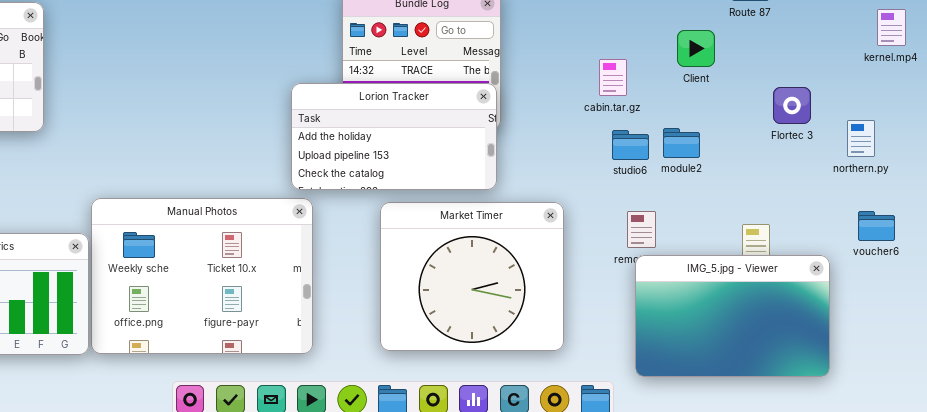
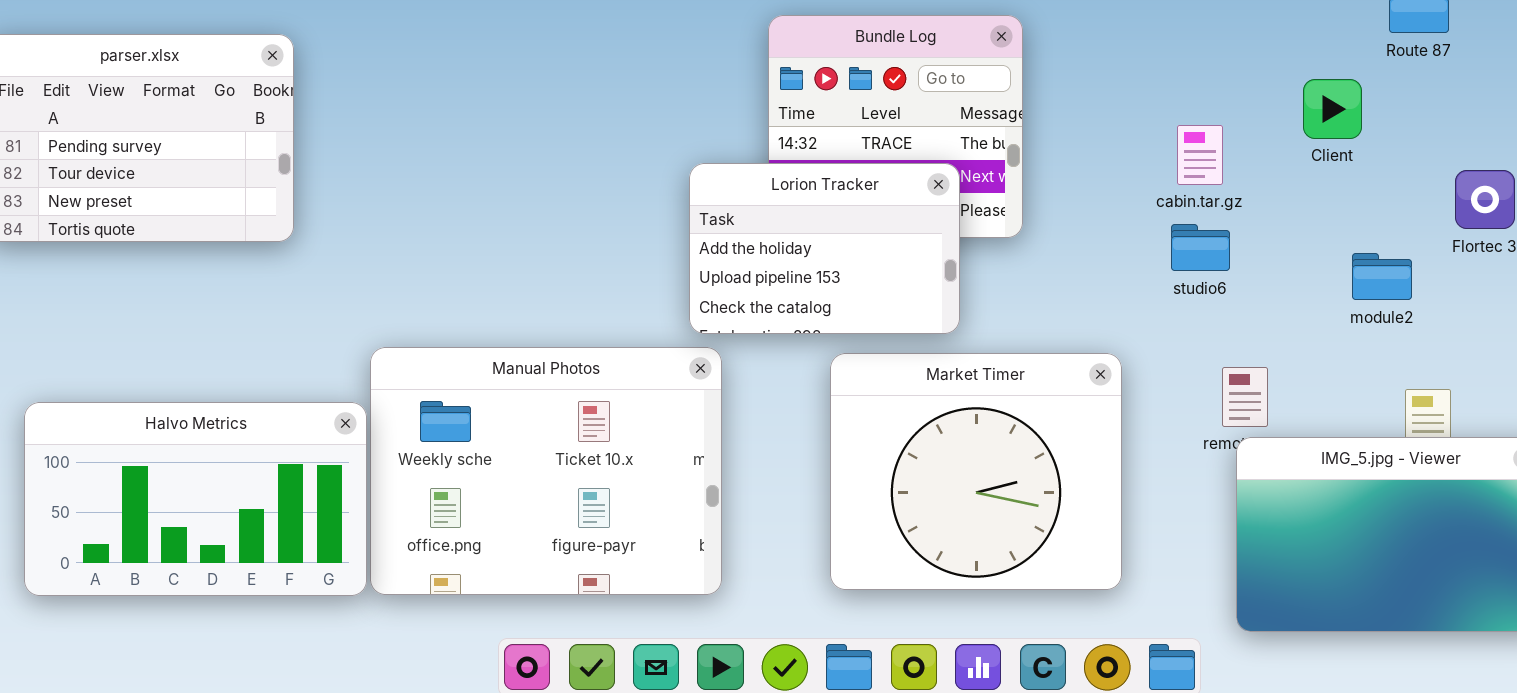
Lorion Tracker: [291,83,497,190] -> [689,163,960,334], resized
module2: [663,128,700,158] -> [1352,253,1412,300], moved
studio6: [612,130,649,160] -> [1171,224,1230,271], moved

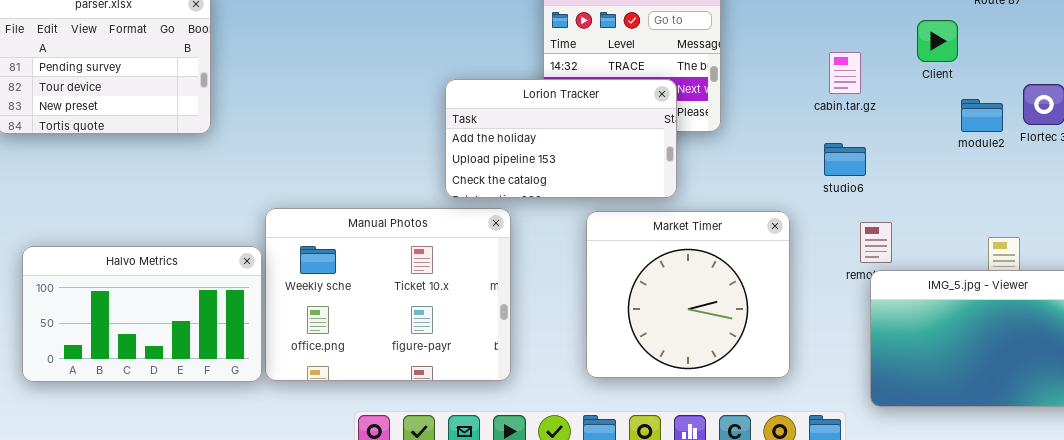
Lorion Tracker: [689,163,960,334] -> [445,79,677,198], resized
studio6: [1171,224,1230,271] -> [824,143,866,176], moved
module2: [1352,253,1412,300] -> [961,99,1003,132], moved

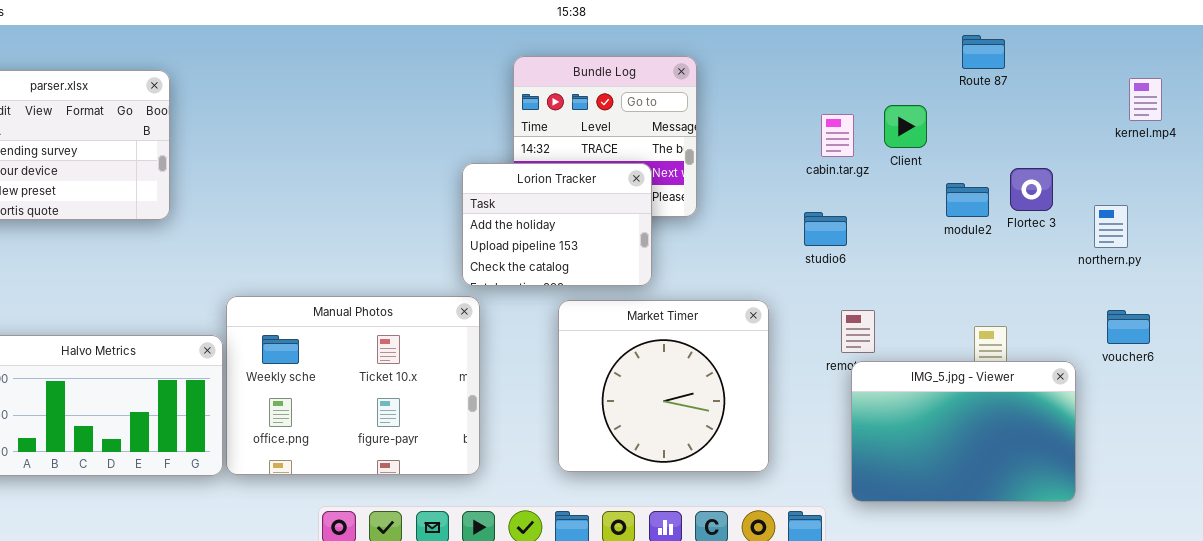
Client: [917,20,958,62] -> [884,105,927,148], moved
cabin.tar.gz: [829,52,861,94] -> [821,114,854,157], moved
Lorion Tracker: [445,79,677,198] -> [462,163,652,286], resized
studio6: [824,143,866,176] -> [804,212,847,246], moved

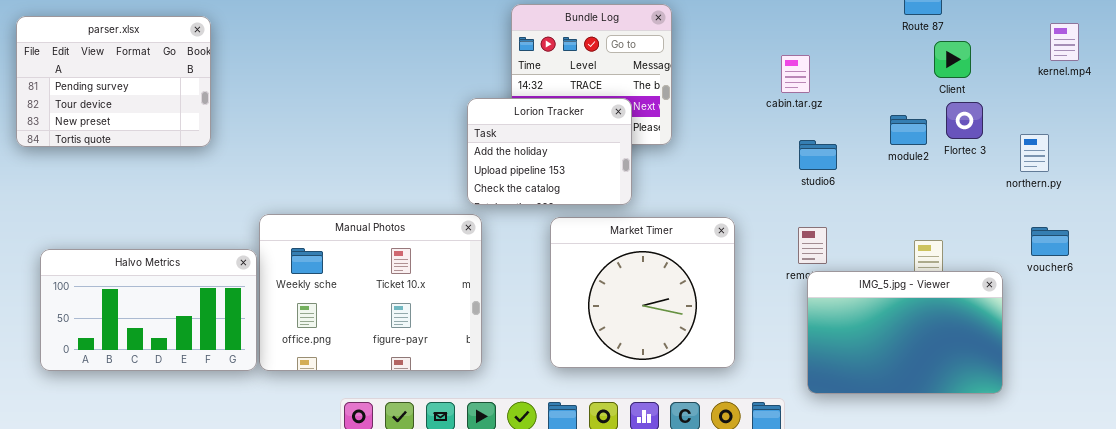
Client: [884,105,927,148] -> [934,41,971,78], moved
studio6: [804,212,847,246] -> [799,140,837,170], moved

